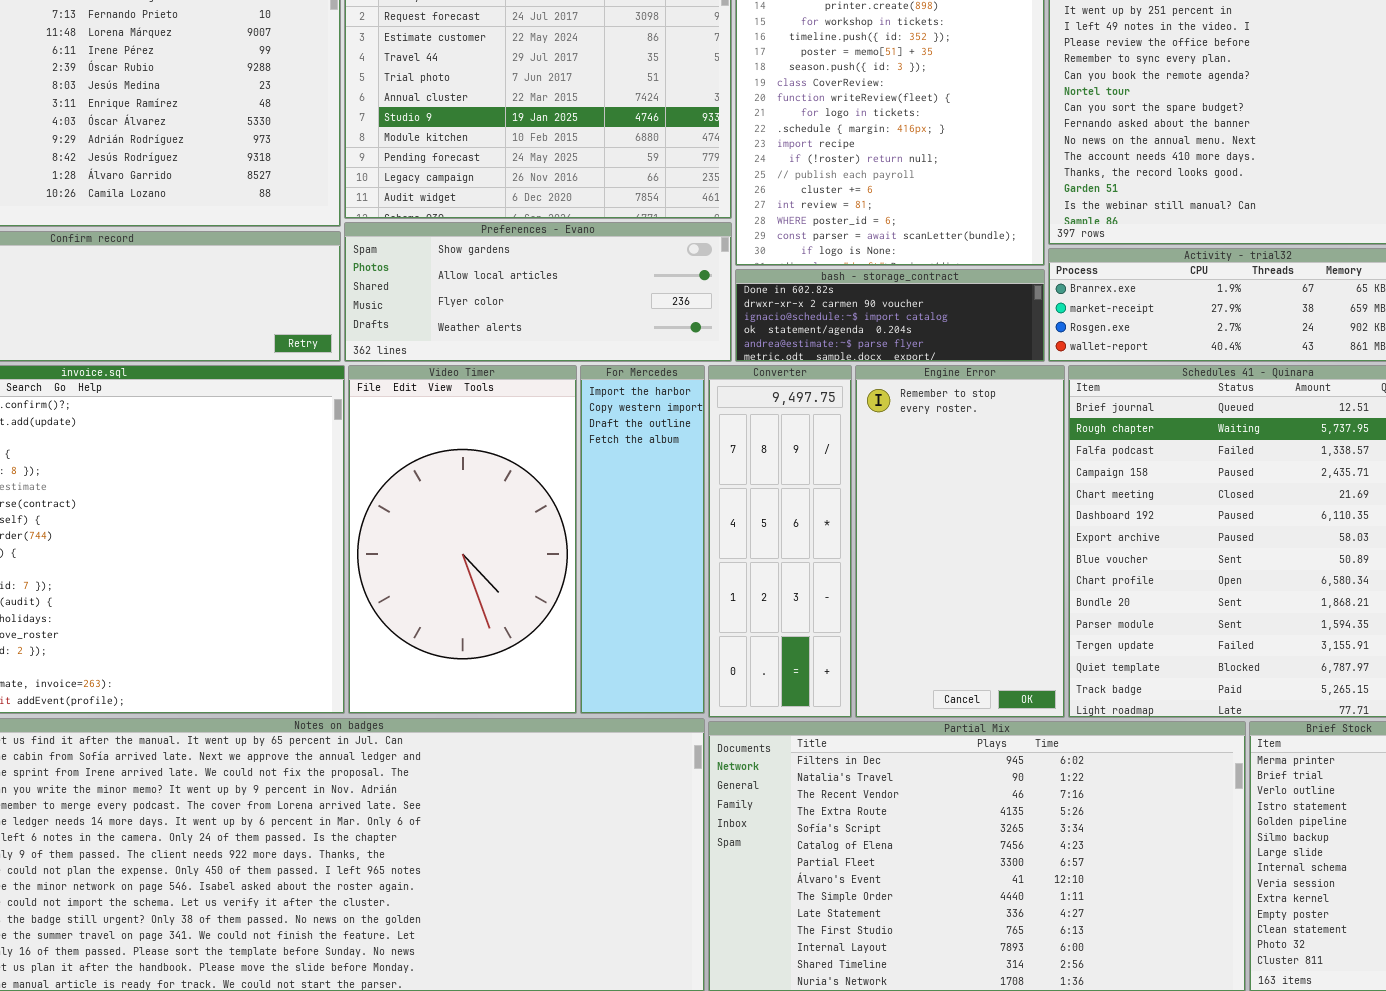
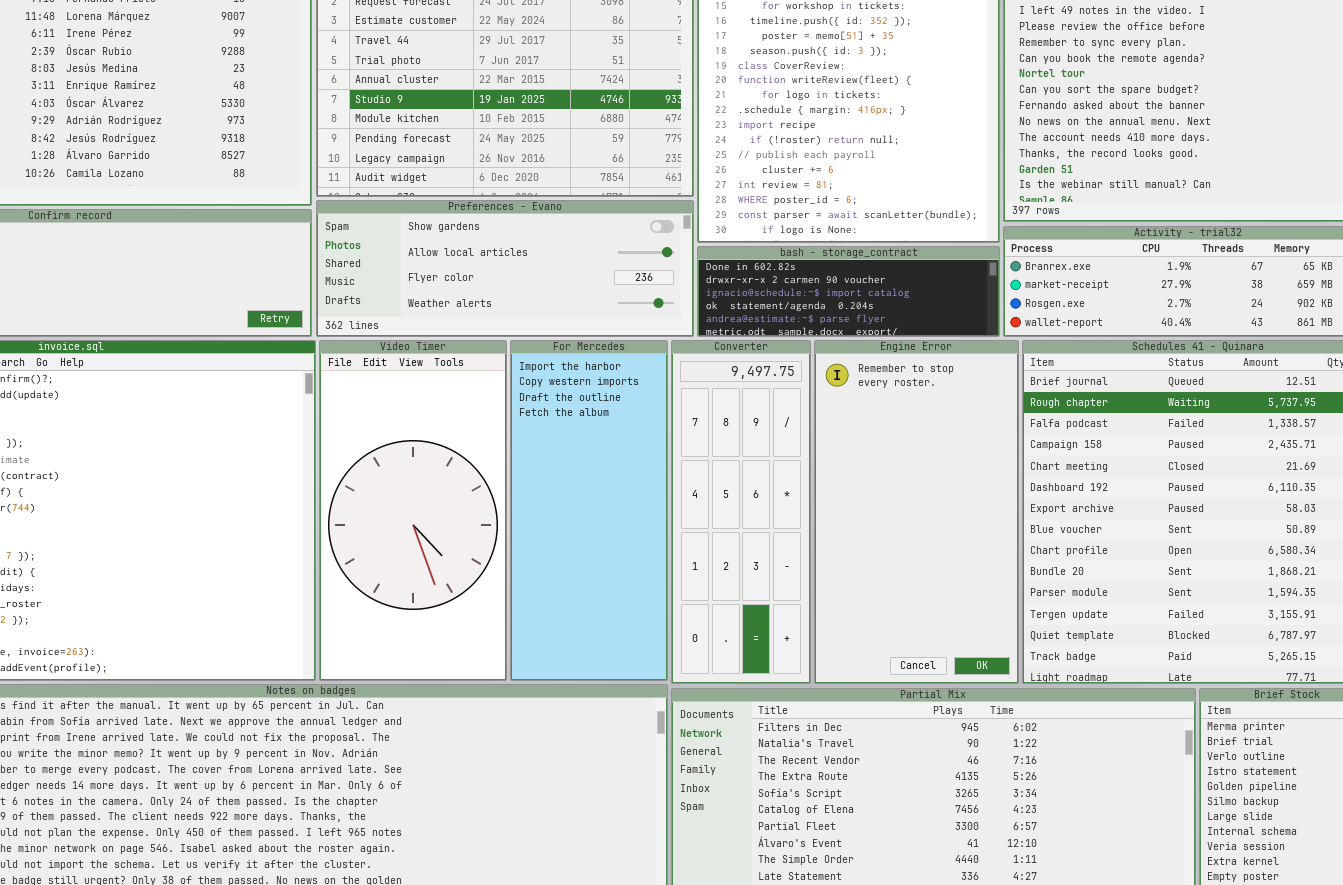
Video Timer: [348,365,577,714] -> [319,340,507,681], resized
For Mercedes: [580,365,705,714] -> [510,340,668,681], resized

